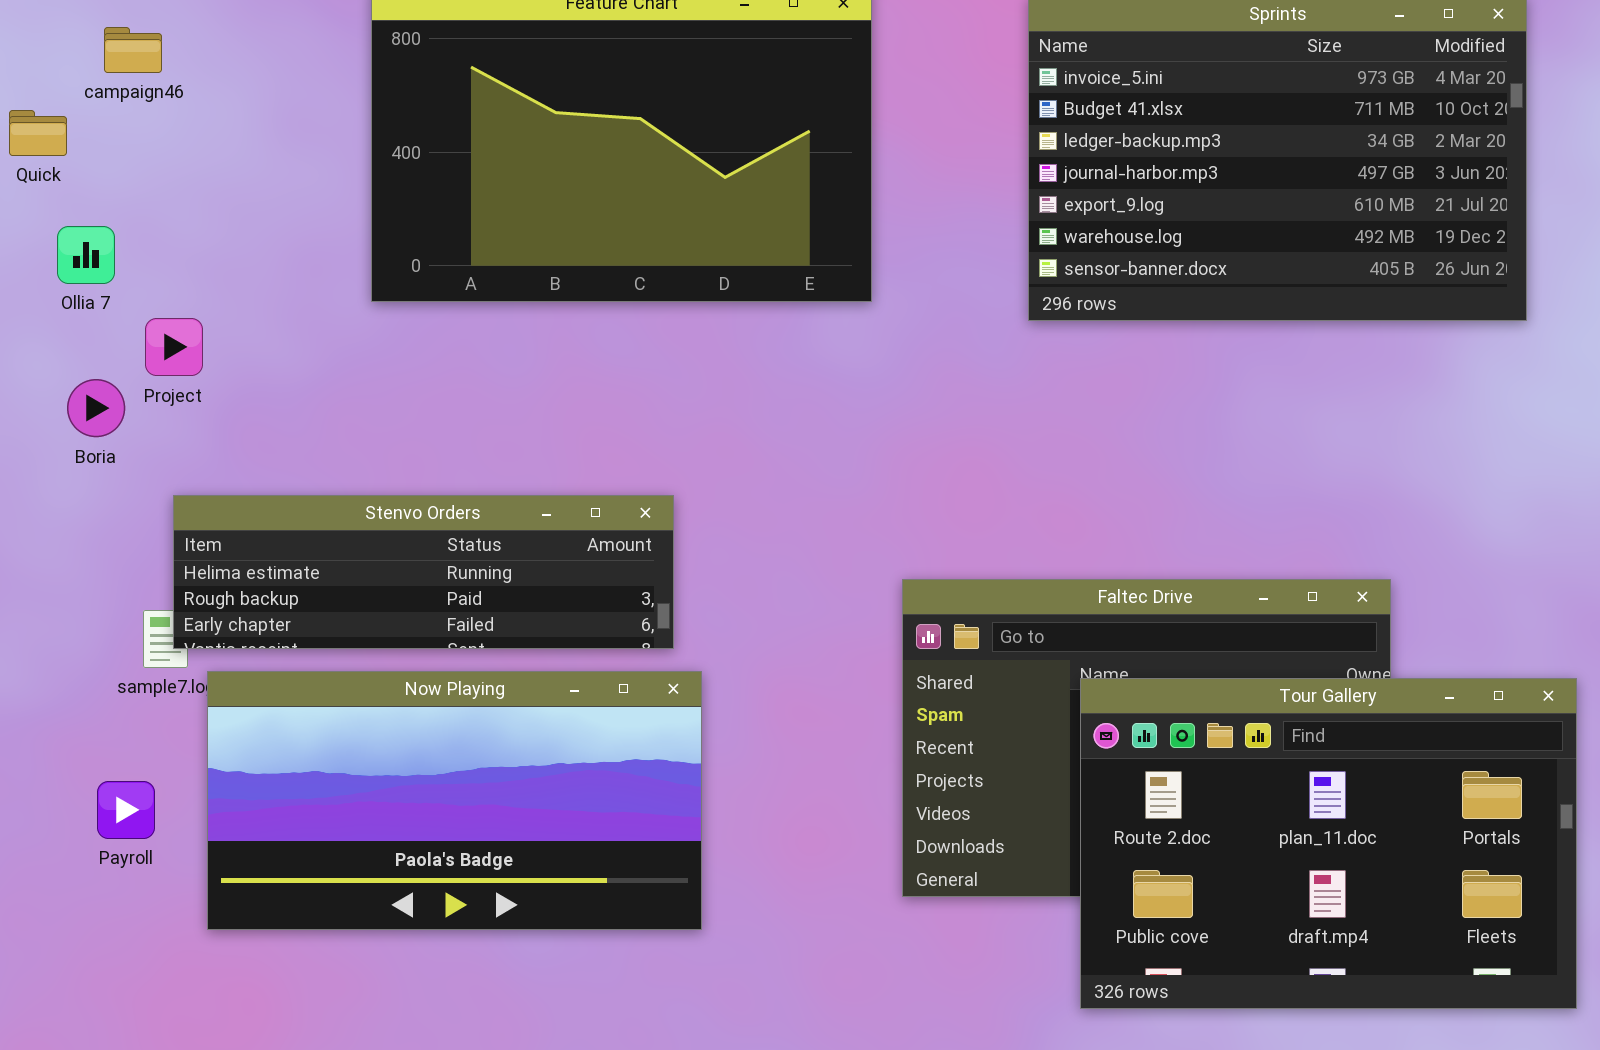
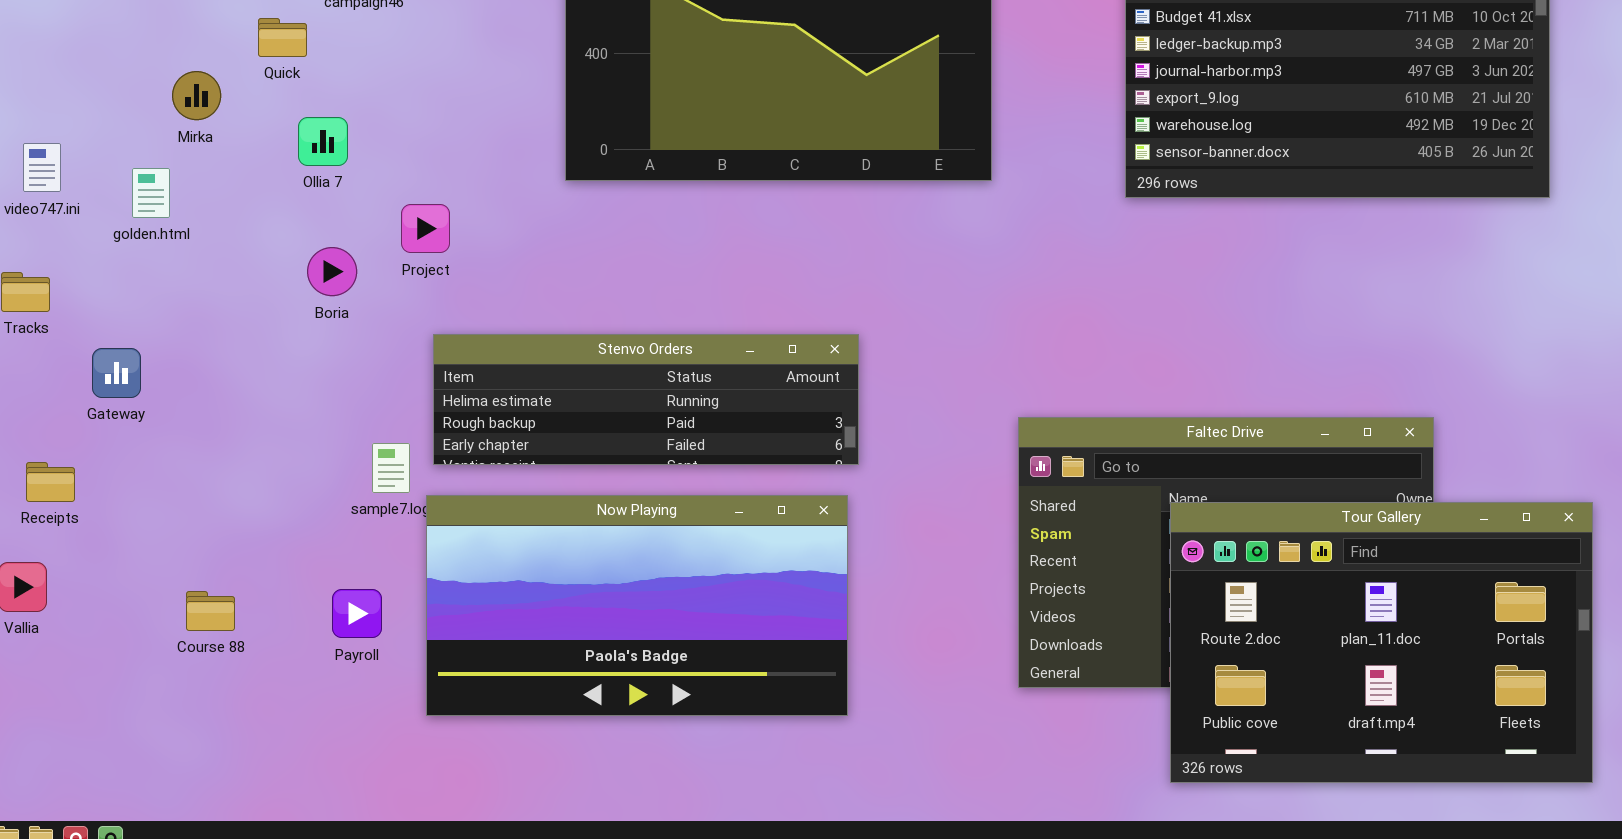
Project: [145,318,203,376] -> [401,204,450,253], moved
Stenvo Orders: [173,495,674,649] -> [433,334,859,465], moved

